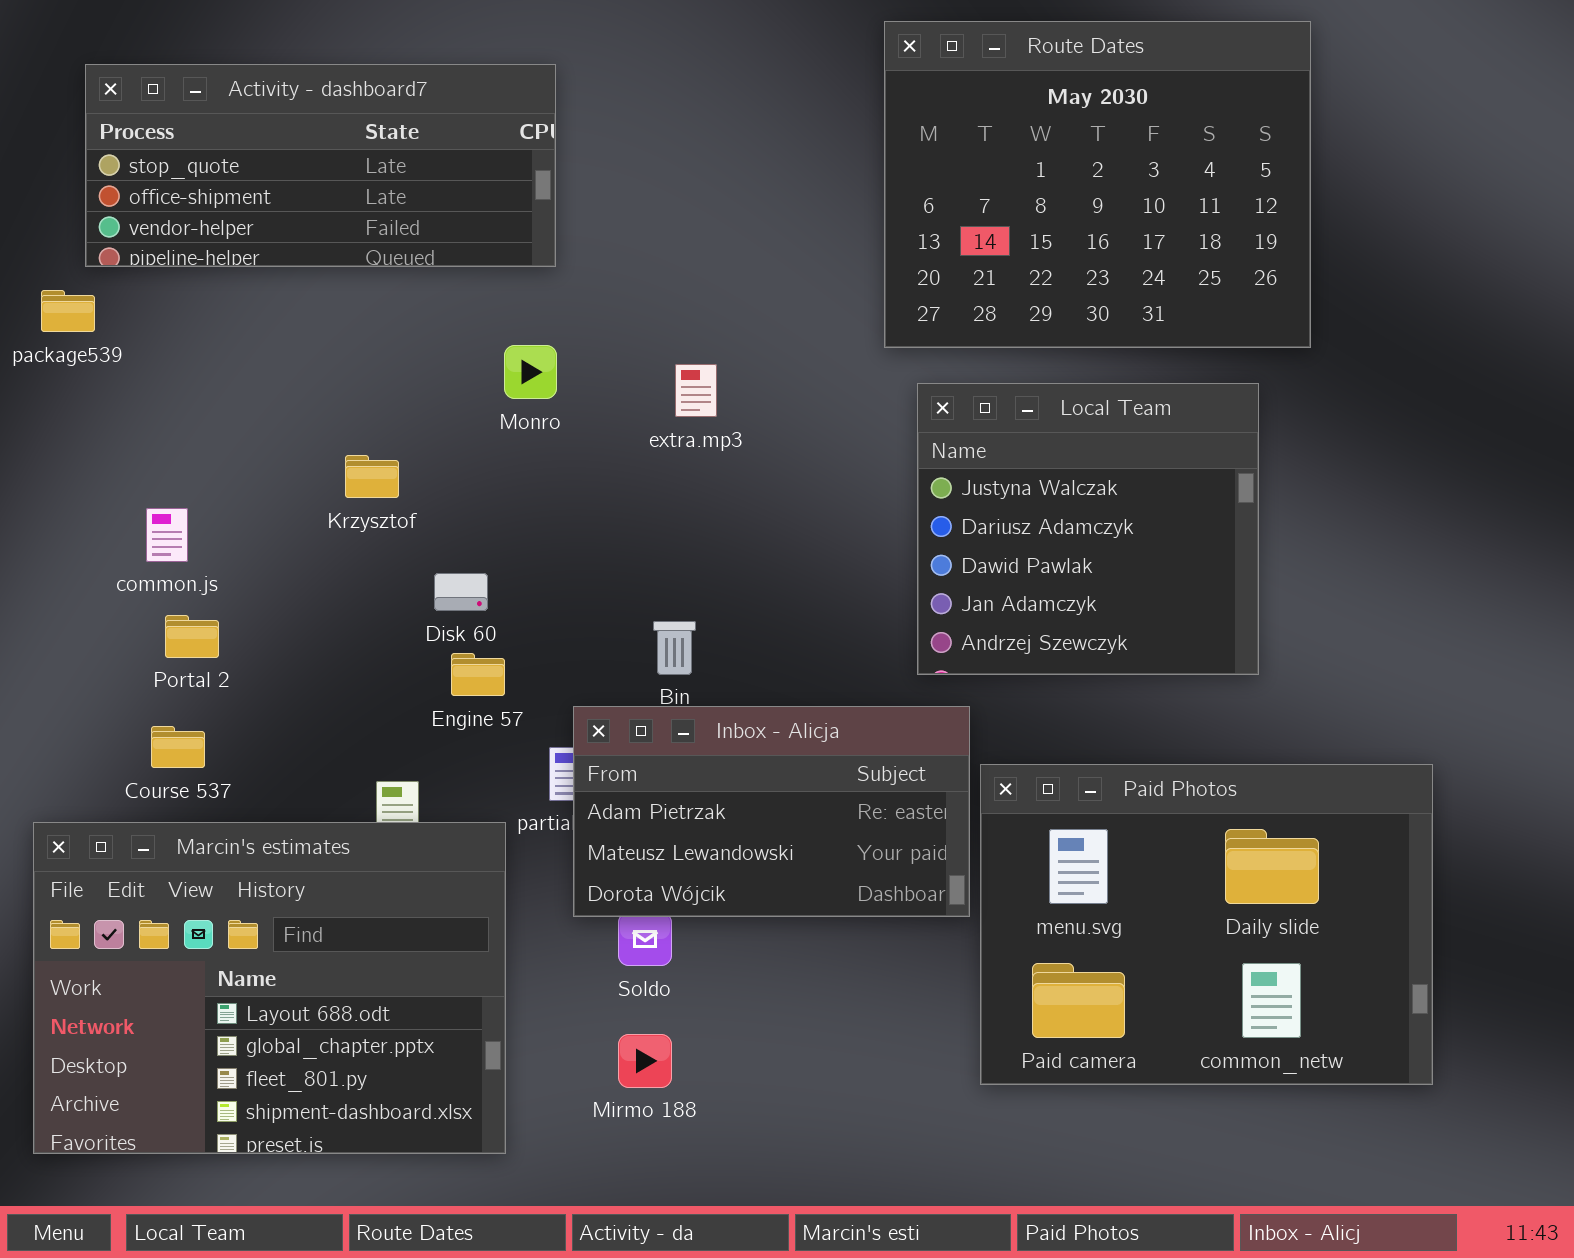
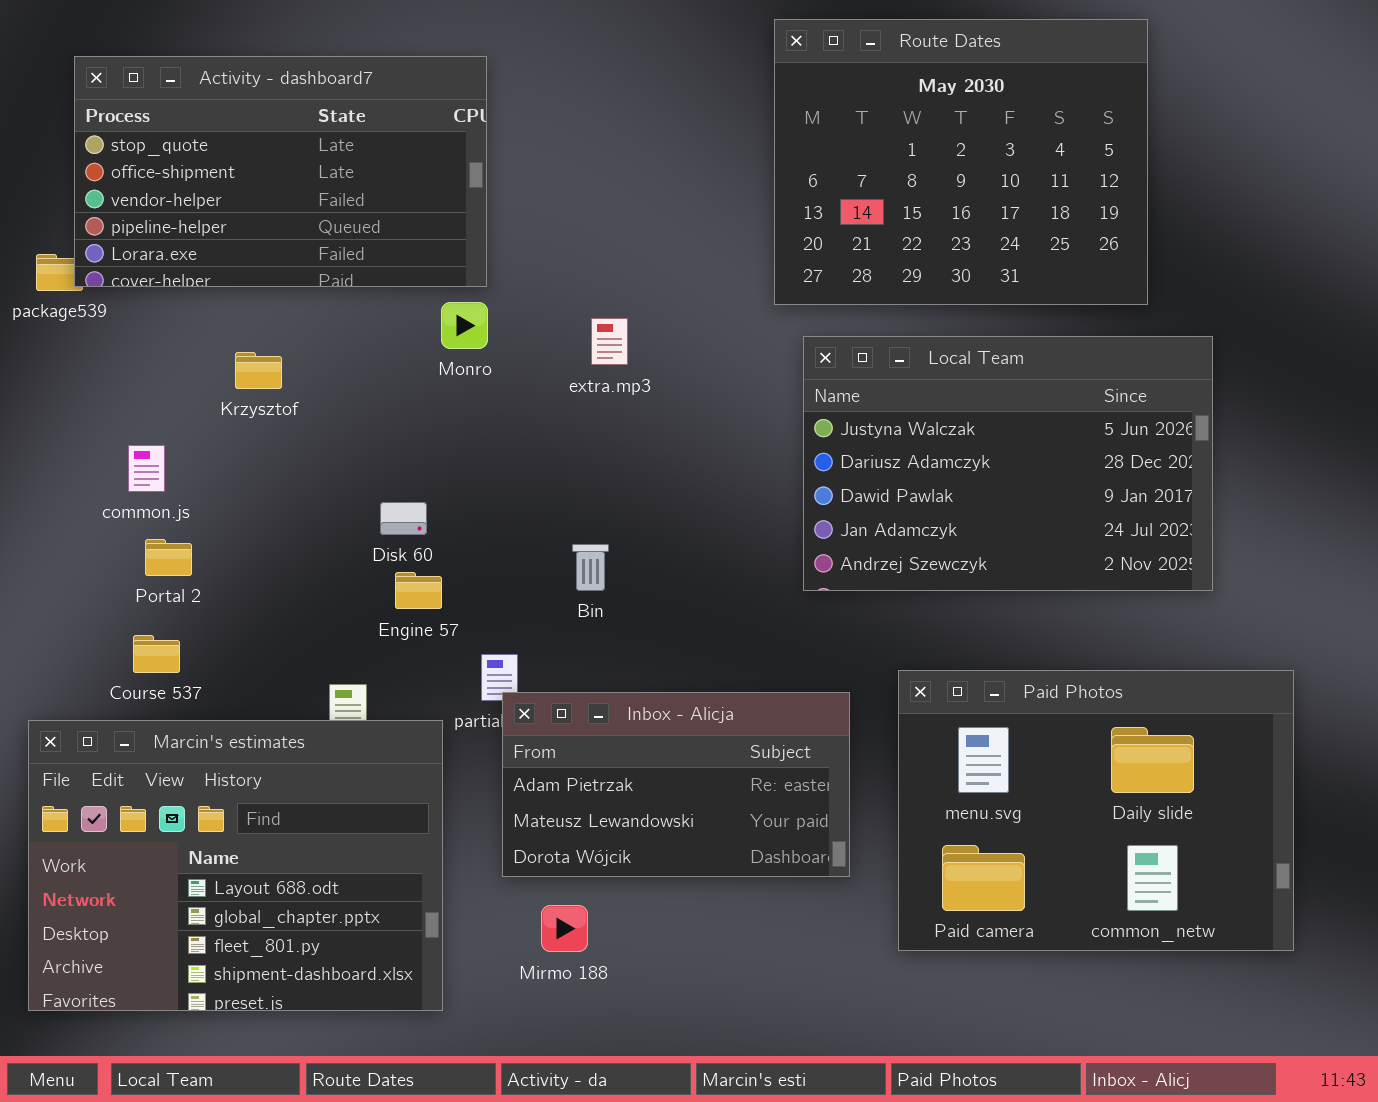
Activity - dashboard7: [85,64,556,267] -> [74,56,487,287], resized
Local Team: [917,383,1259,675] -> [803,336,1213,591], resized
Krzysztof: [345,455,399,498] -> [235,352,282,389], moved
Inbox - Alicja: [573,706,970,917] -> [502,692,850,877], moved
Paid Photos: [980,764,1433,1085] -> [898,670,1294,951], moved

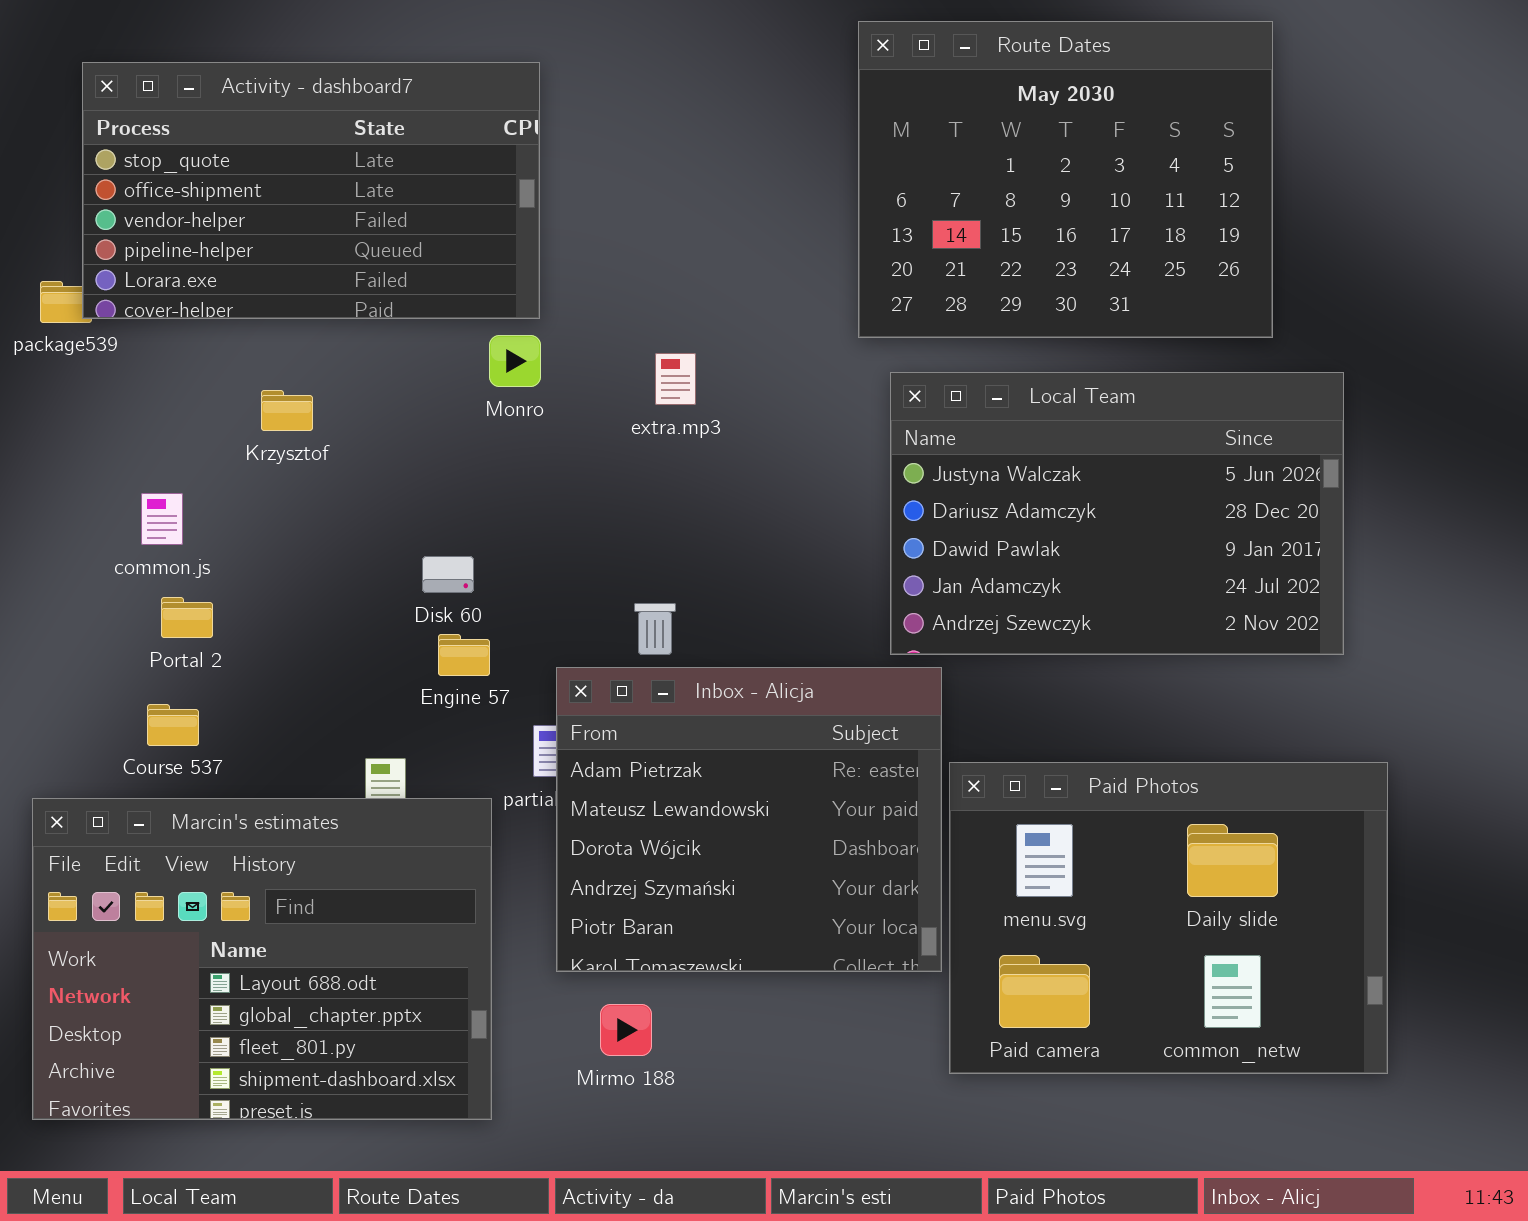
Paid Photos: [898,670,1294,951] -> [949,762,1388,1074], moved
Inbox - Alicja: [502,692,850,877] -> [556,667,942,972], resized

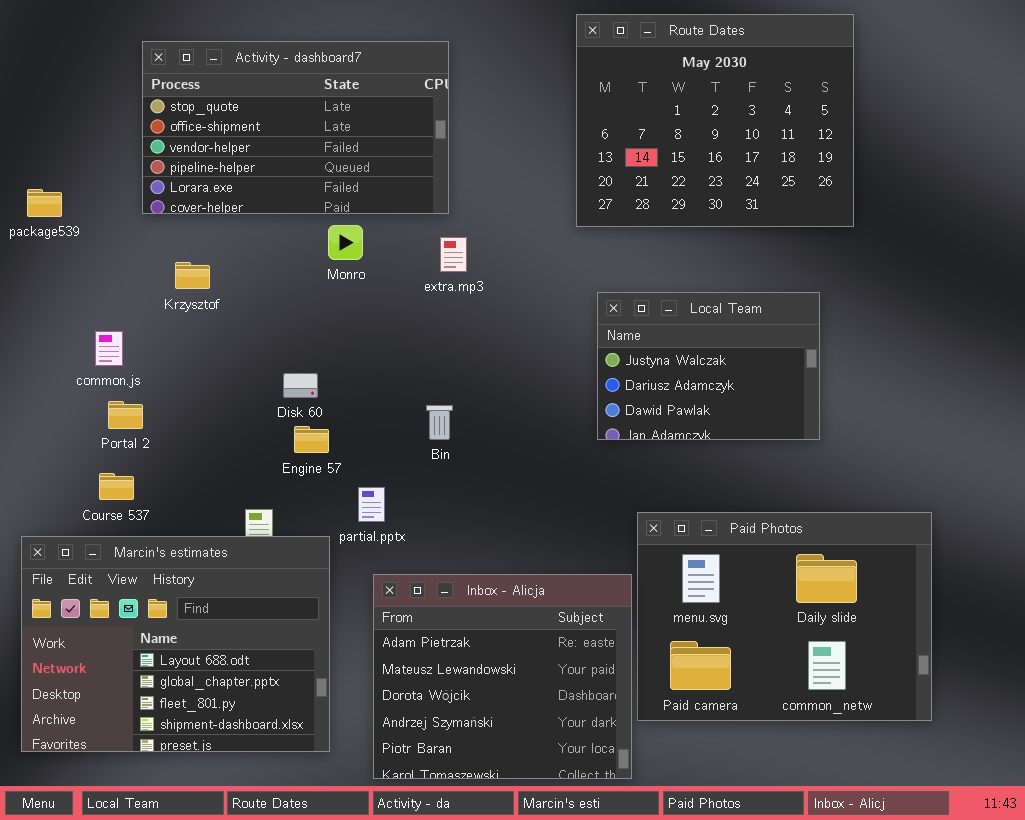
Activity - dashboard7: [82,62,540,319] -> [142,41,449,214], moved
Local Team: [890,372,1344,655] -> [597,292,820,440], resized
Inbox - Alicja: [556,667,942,972] -> [373,574,632,779], moved

